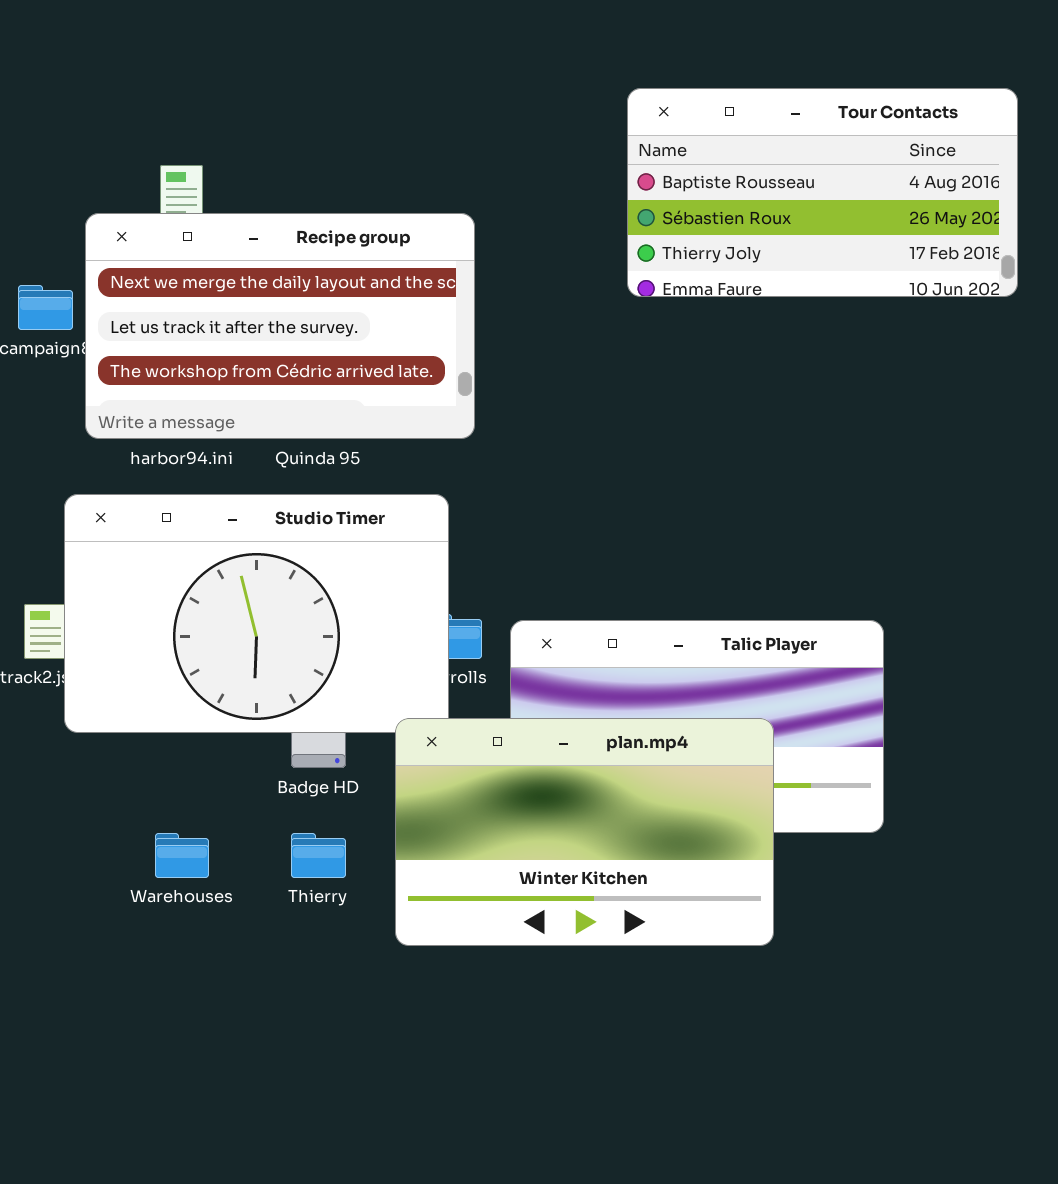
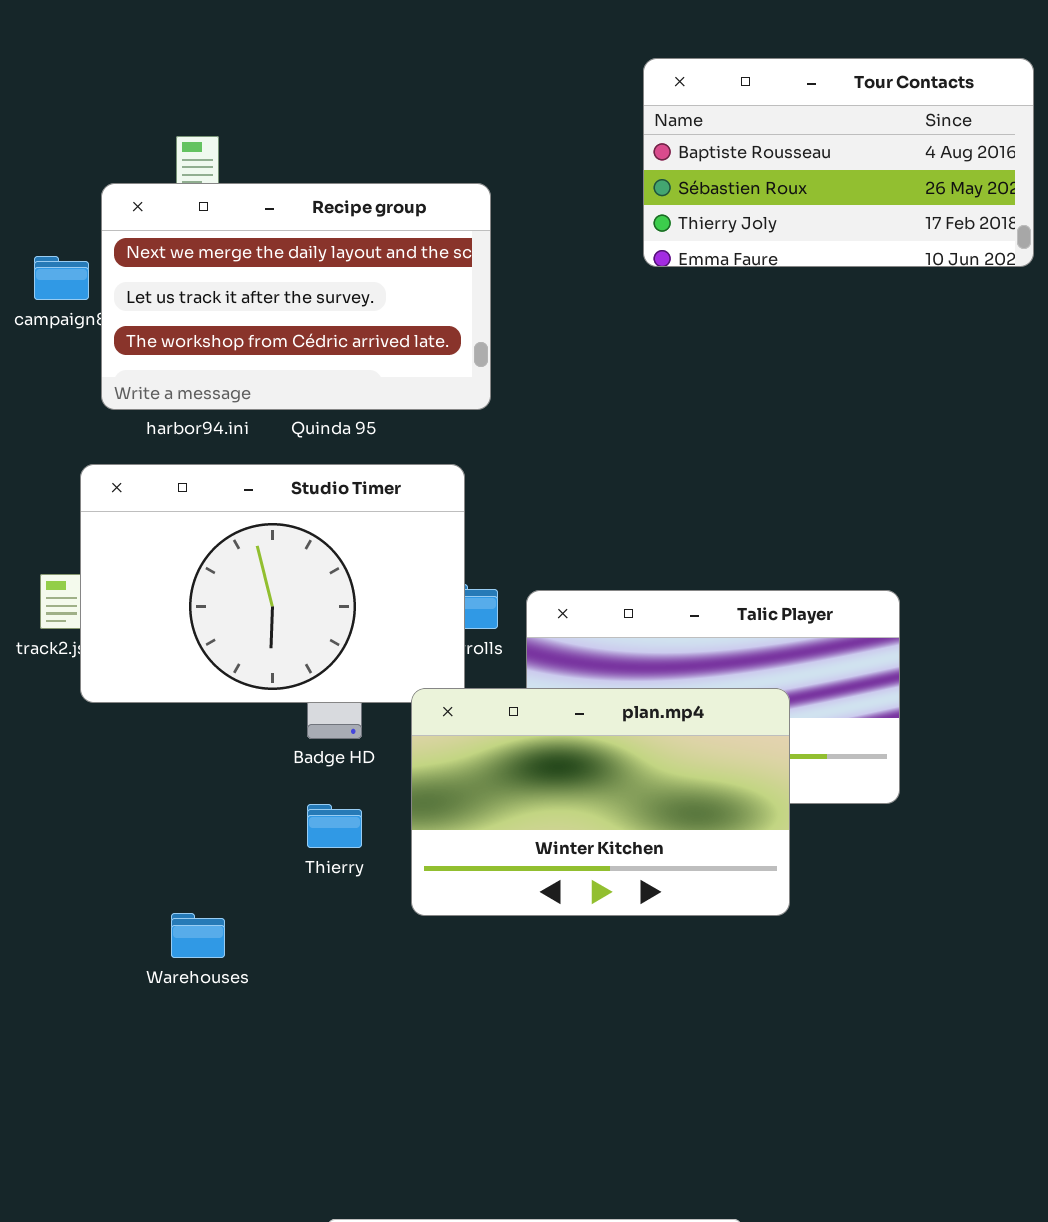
Warehouses: [155,833,209,878] -> [171,913,225,958], moved

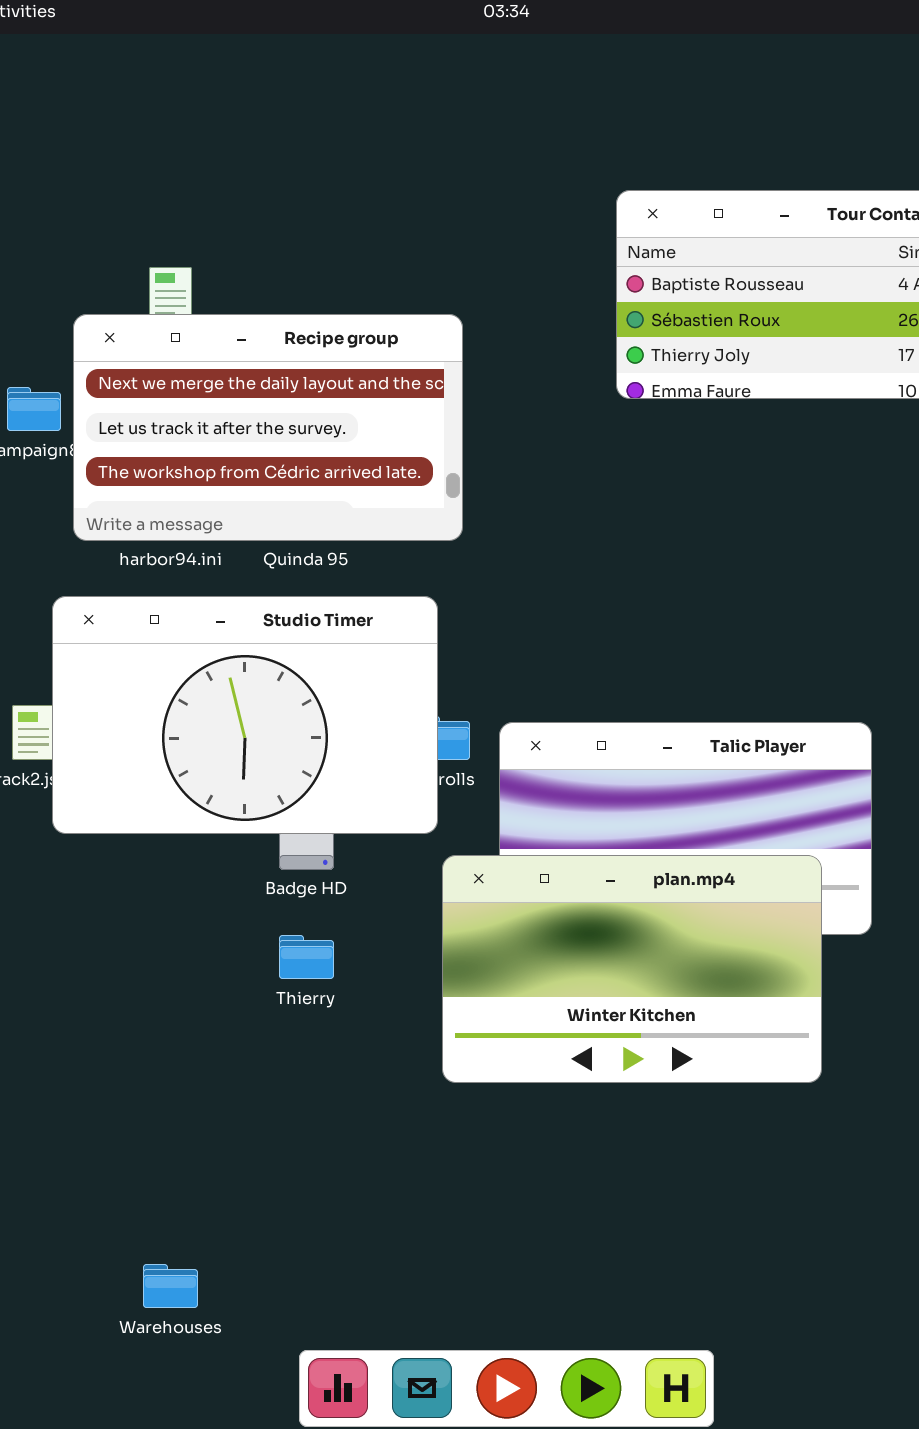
plan.mp4: [411,688,790,916] -> [442,855,822,1083], moved
Warehouses: [171,913,225,958] -> [143,1264,198,1308], moved

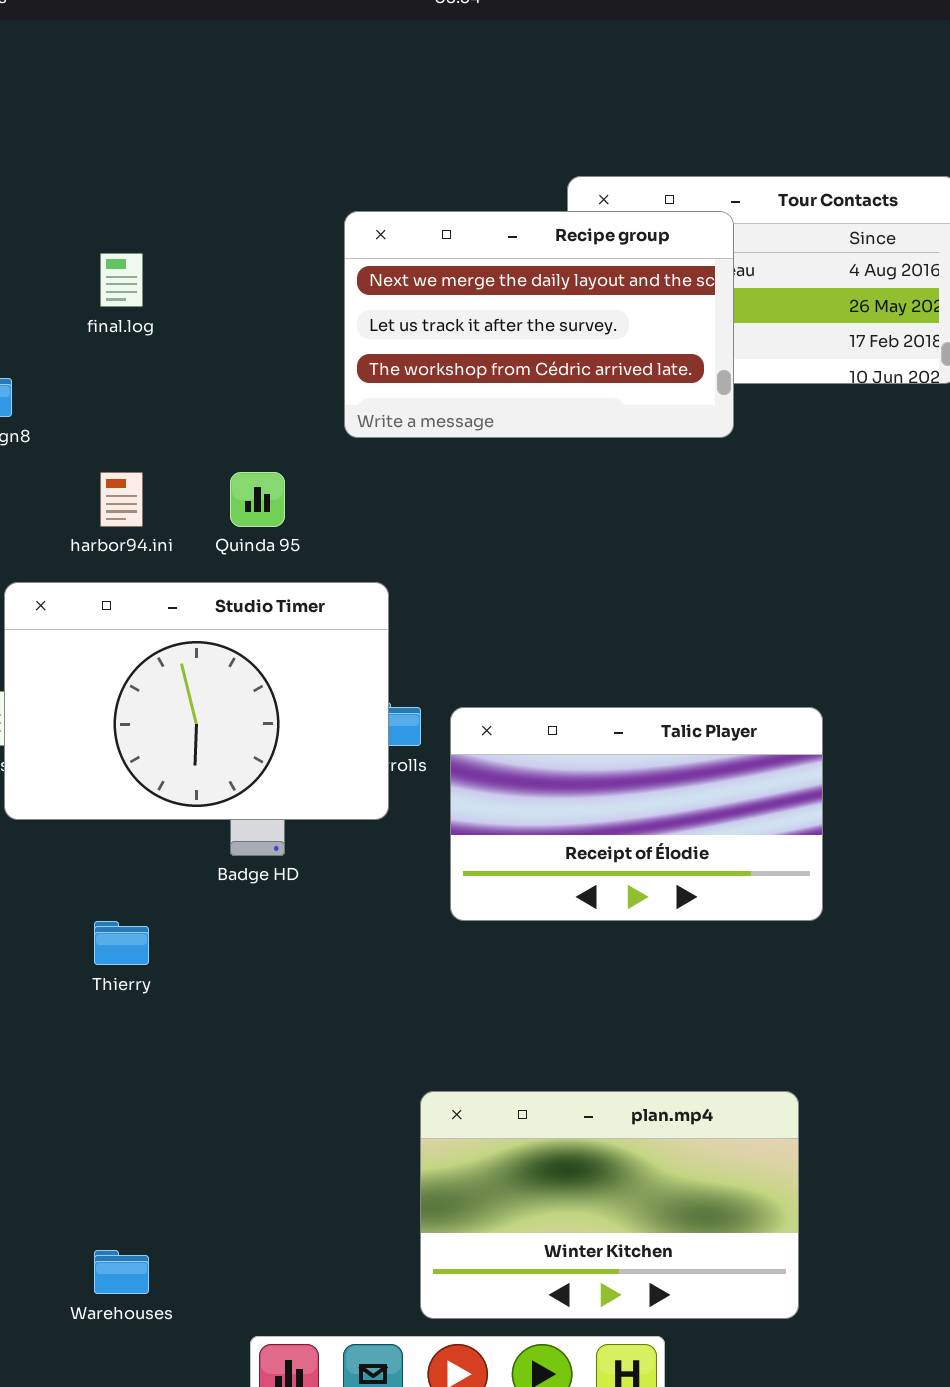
Recipe group: [73,314,463,541] -> [344,211,734,438], moved
plan.mp4: [442,855,822,1083] -> [420,1091,799,1319], moved
Thierry: [279,935,334,979] -> [94,921,149,965], moved

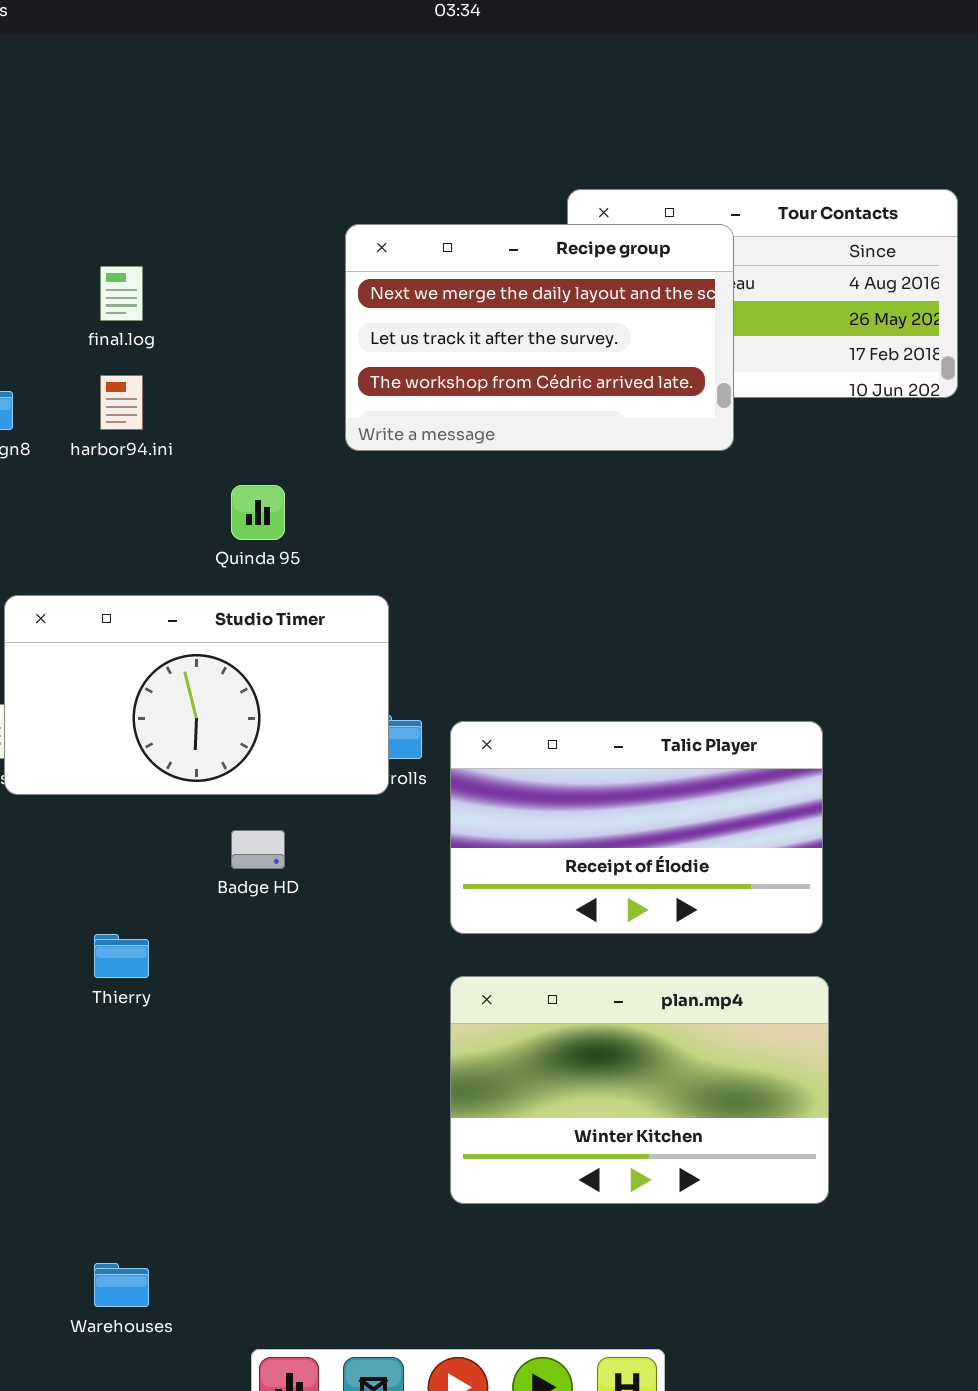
harbor94.ini: [100,472,143,527] -> [100,375,143,430], moved
Studio Timer: [4,582,389,820] -> [4,595,389,795], resized
plan.mp4: [420,1091,799,1319] -> [450,976,829,1204], moved

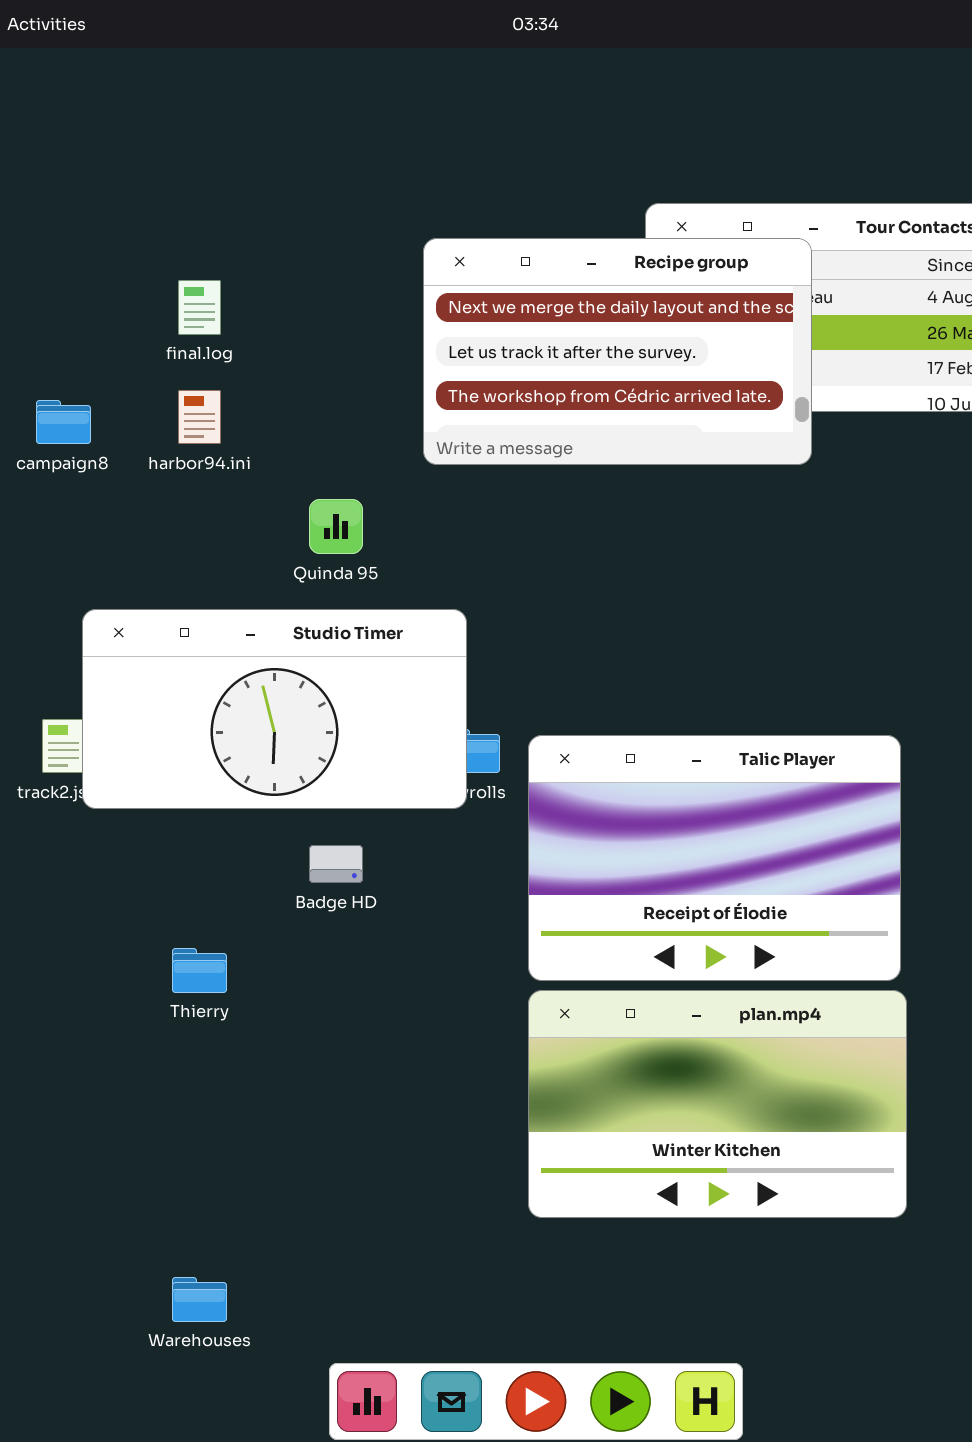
Talic Player: [450,721,823,934] -> [528,735,901,981], resized

